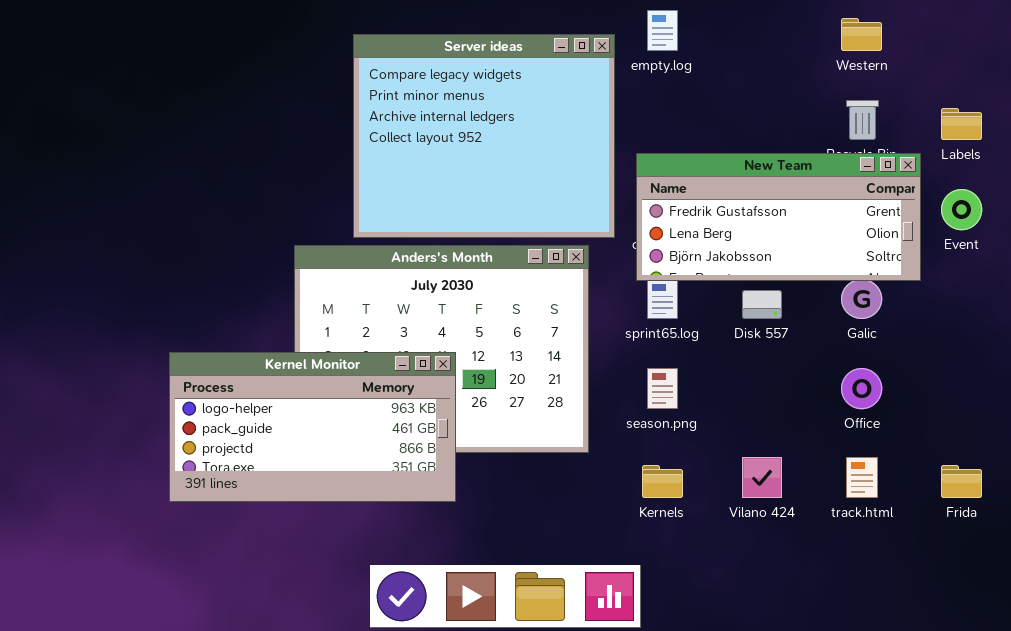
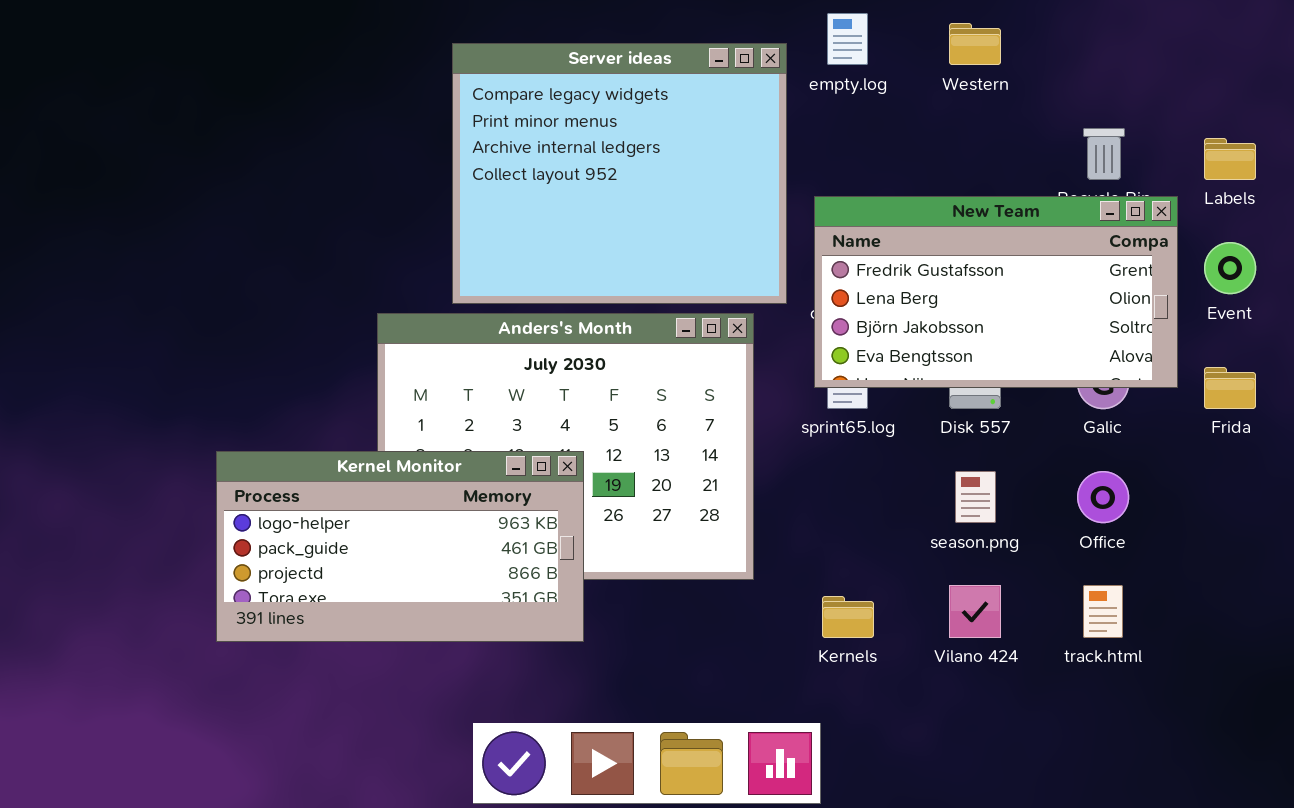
Western: [841,18,882,51] -> [949,23,1001,65], moved
New Team: [636,153,921,281] -> [814,196,1178,388], resized
season.png: [647,368,678,409] -> [955,471,996,523], moved
Frida: [941,465,982,498] -> [1204,367,1256,409], moved

